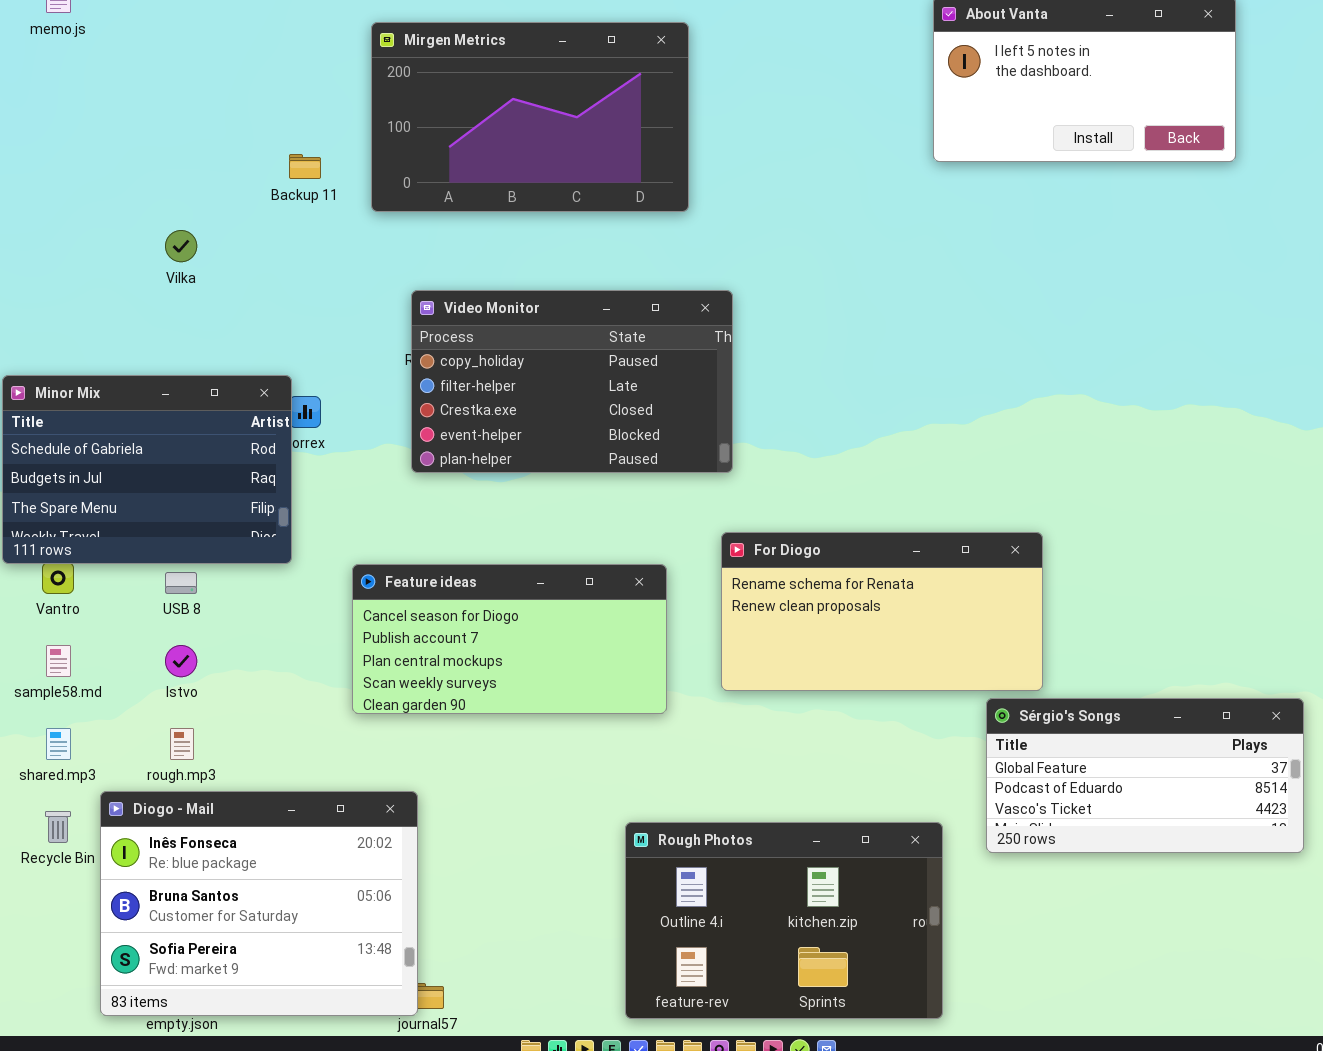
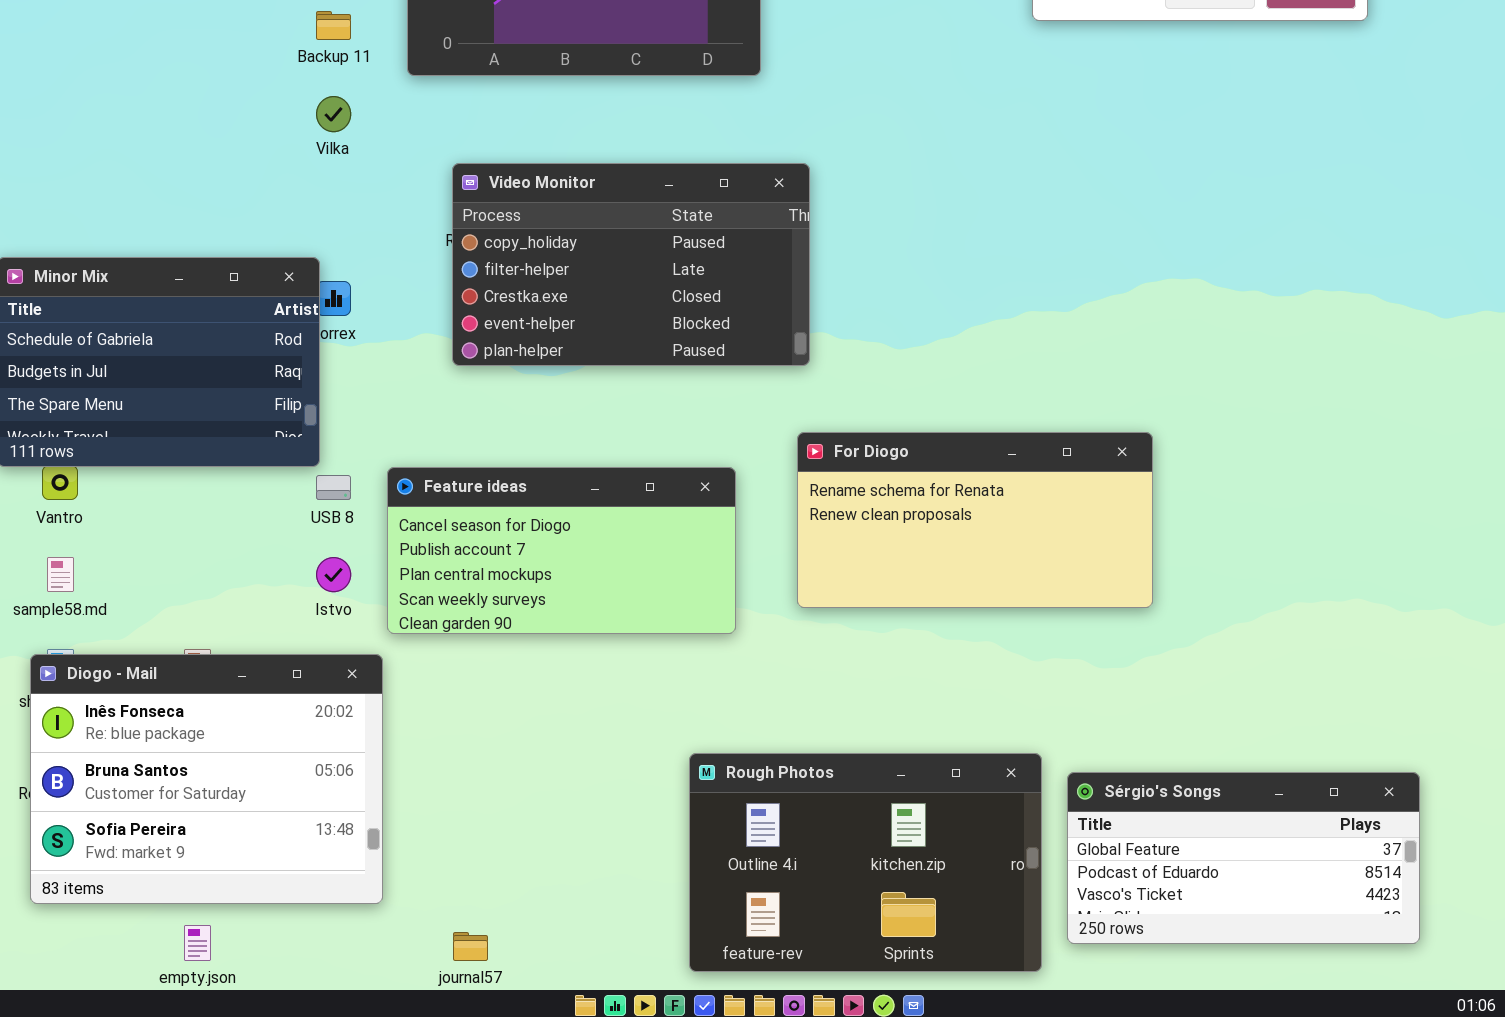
Vilka: [165,230,197,262] -> [316,96,351,132], moved
USB 8: [165,572,197,594] -> [316,475,351,500], moved
Istvo: [165,645,197,677] -> [316,557,351,592], moved
Sérgio's Songs: [986,698,1304,853] -> [1067,772,1420,944], moved
Diogo - Mail: [100,791,418,1016] -> [30,654,383,904], moved

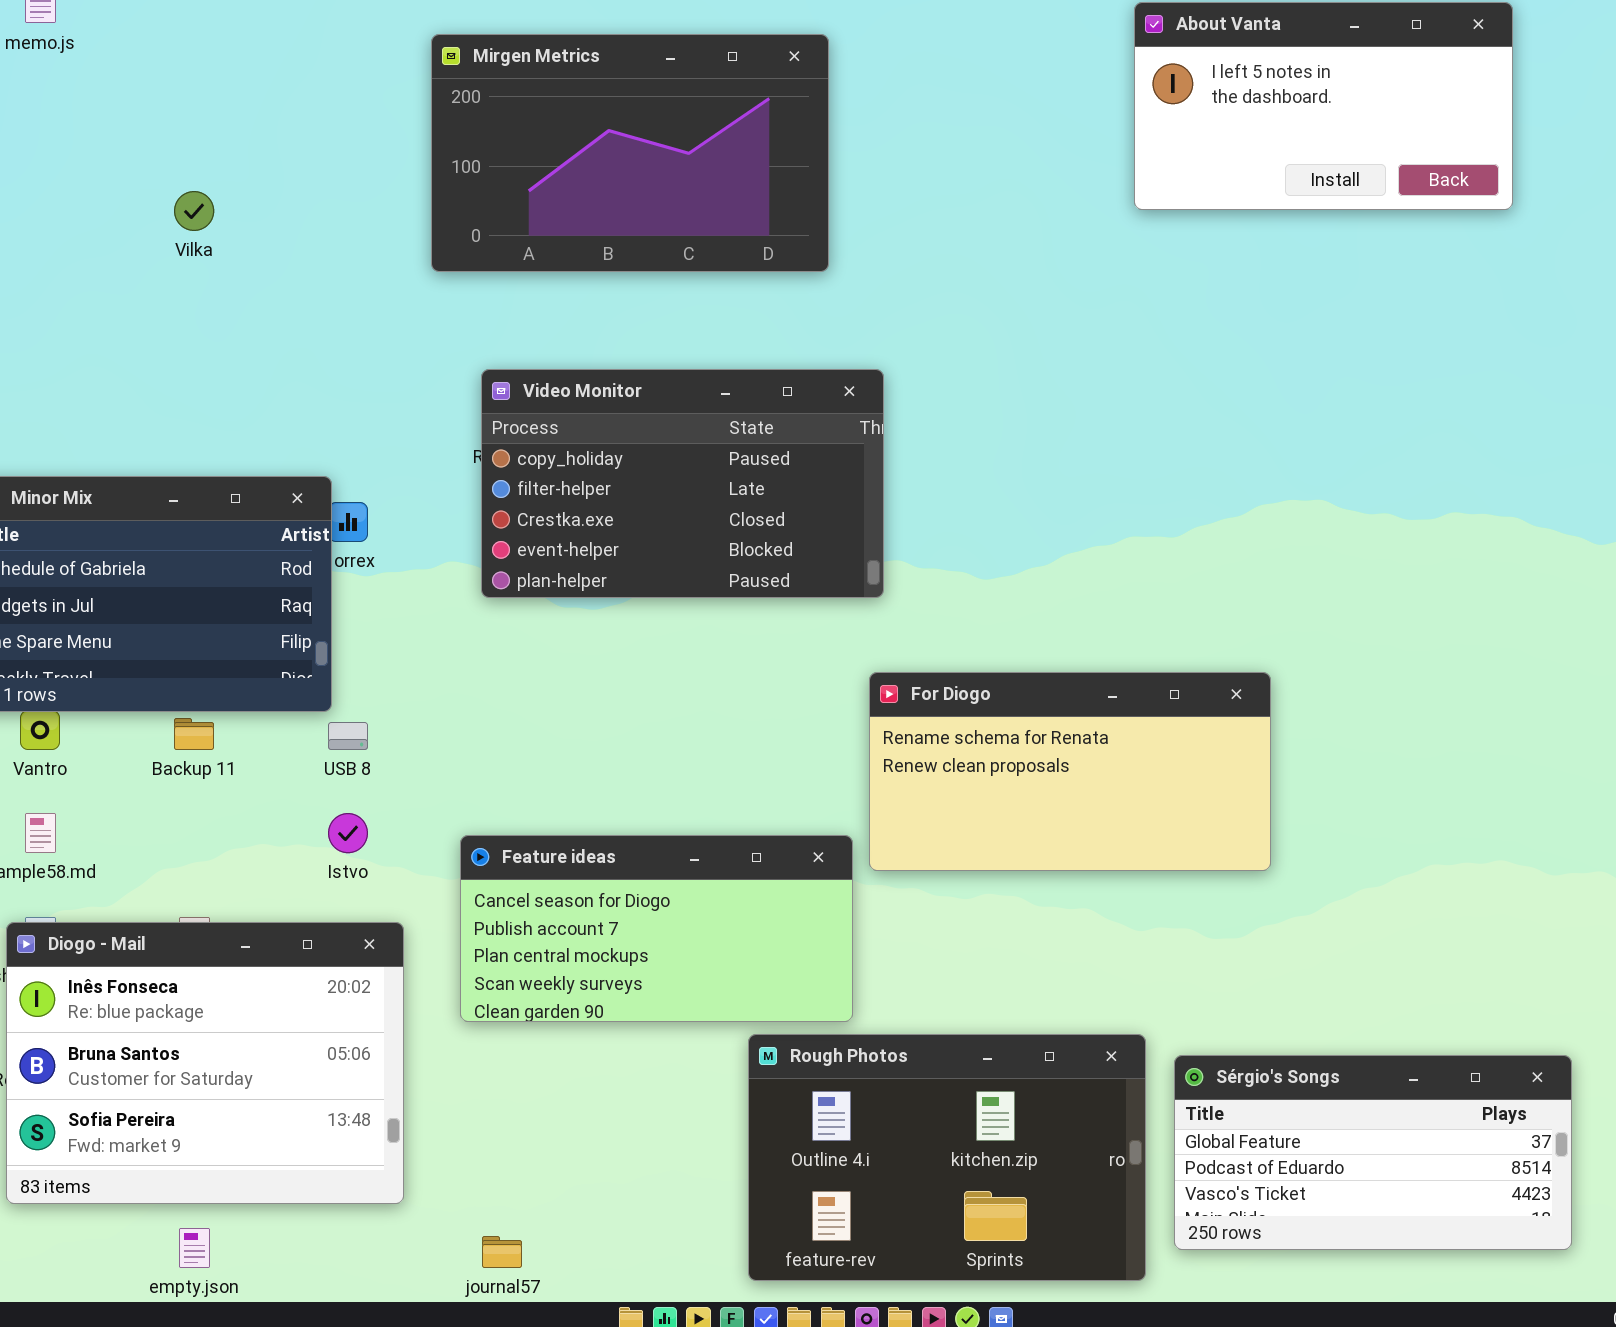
Backup 11: [316,11,351,40] -> [174,718,214,750], moved
Vilka: [316,96,351,132] -> [174,191,214,231], moved
Feature ideas: [387,467,736,634] -> [460,835,853,1022], moved

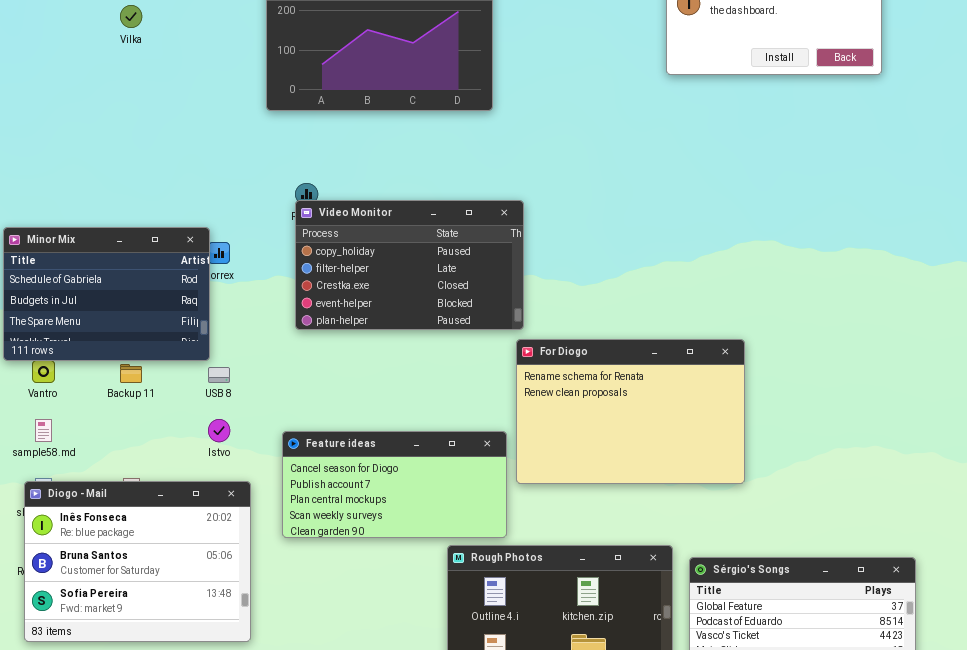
Vilka: [174,191,214,231] -> [120,5,142,28], moved
Video Monitor: [481,369,884,598] -> [295,200,524,330], moved
For Diogo: [869,672,1271,871] -> [516,339,745,484], resized

